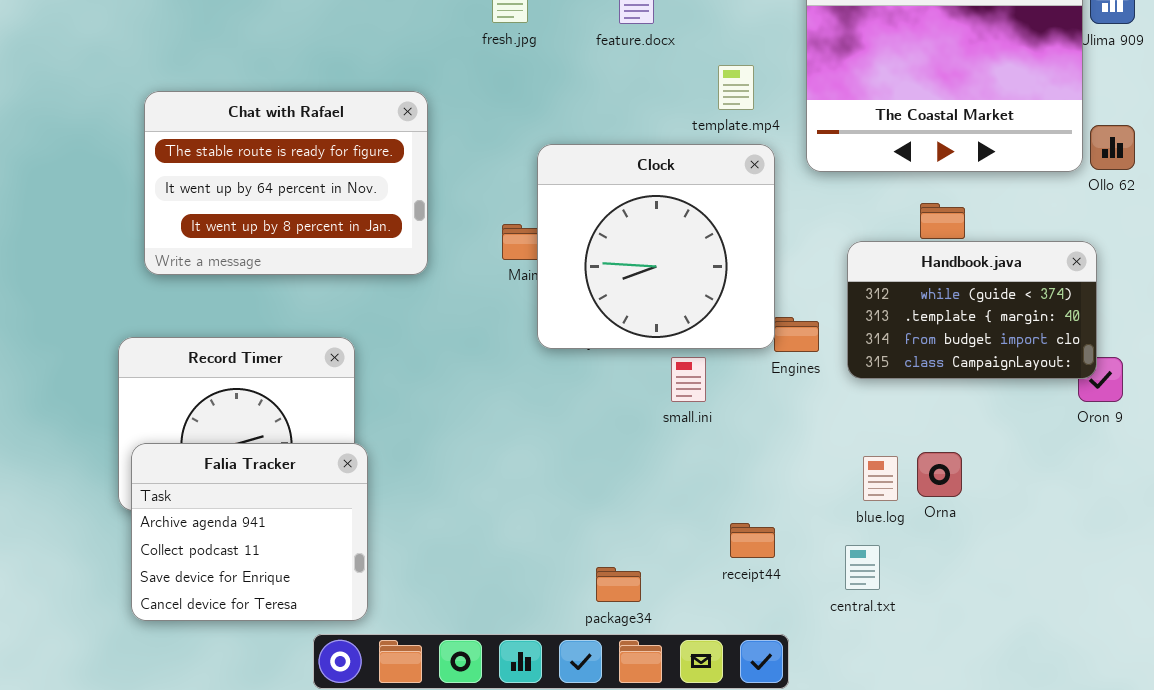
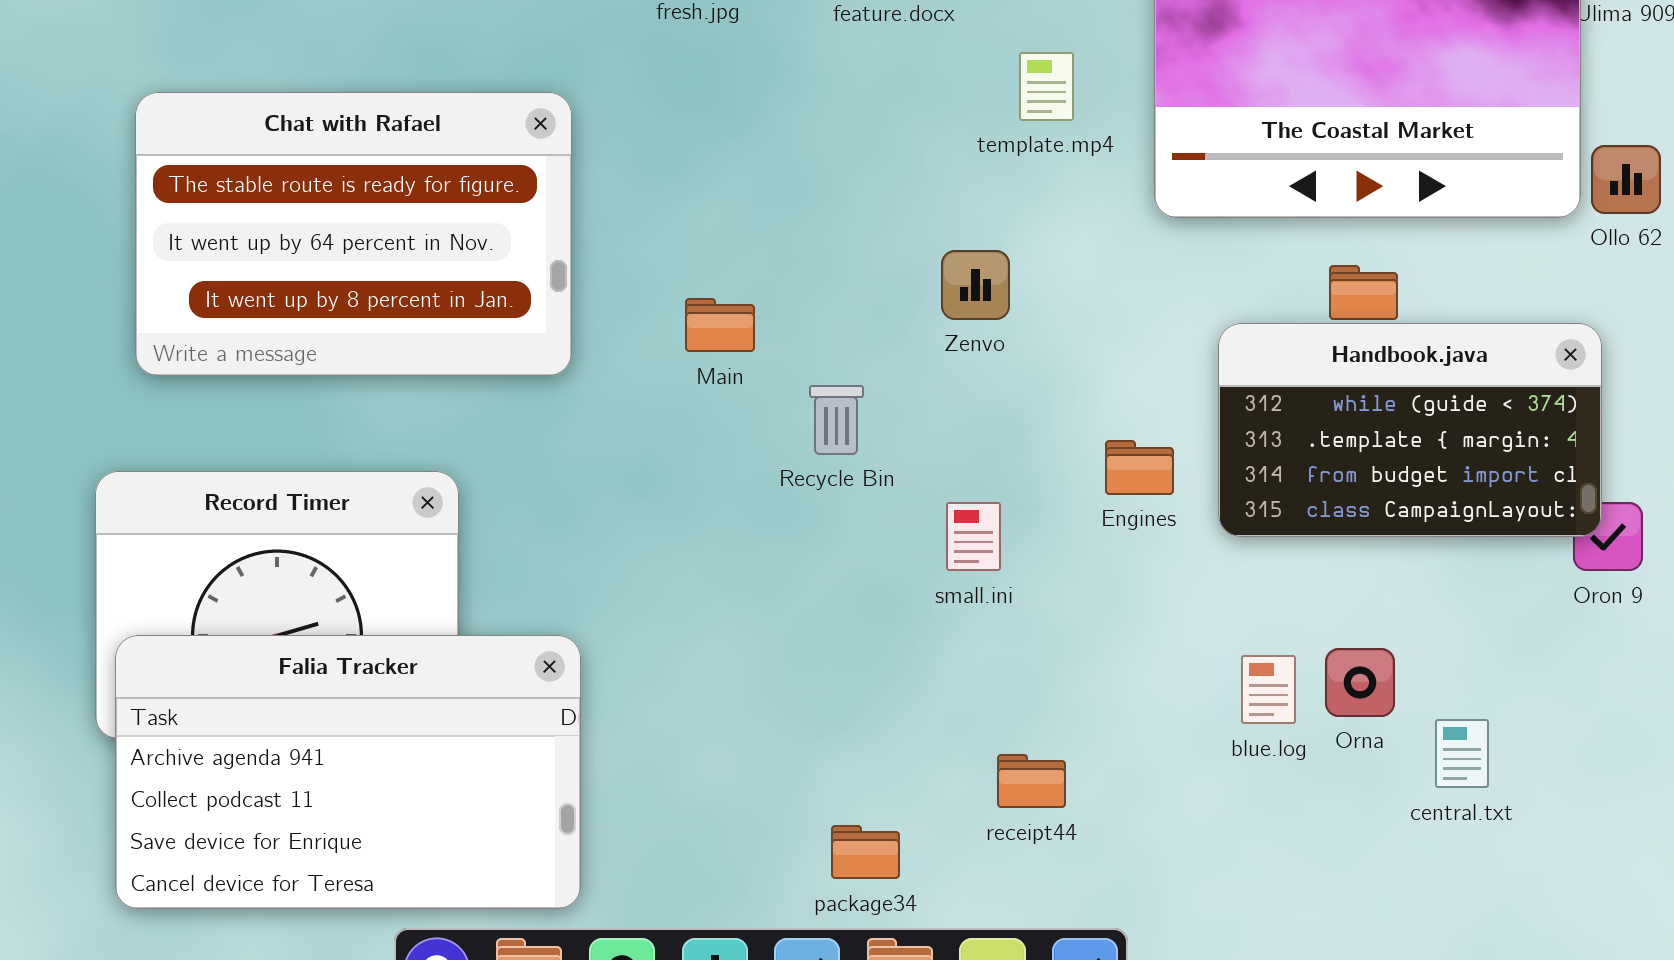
Clock: [537,144,775,349] -> none, closed
Falia Tracker: [131,443,368,621] -> [115,635,581,909], resized
receipt44: [730,523,775,558] -> [997,754,1066,808], moved
central.txt: [845,545,880,590] -> [1435,719,1489,788], moved

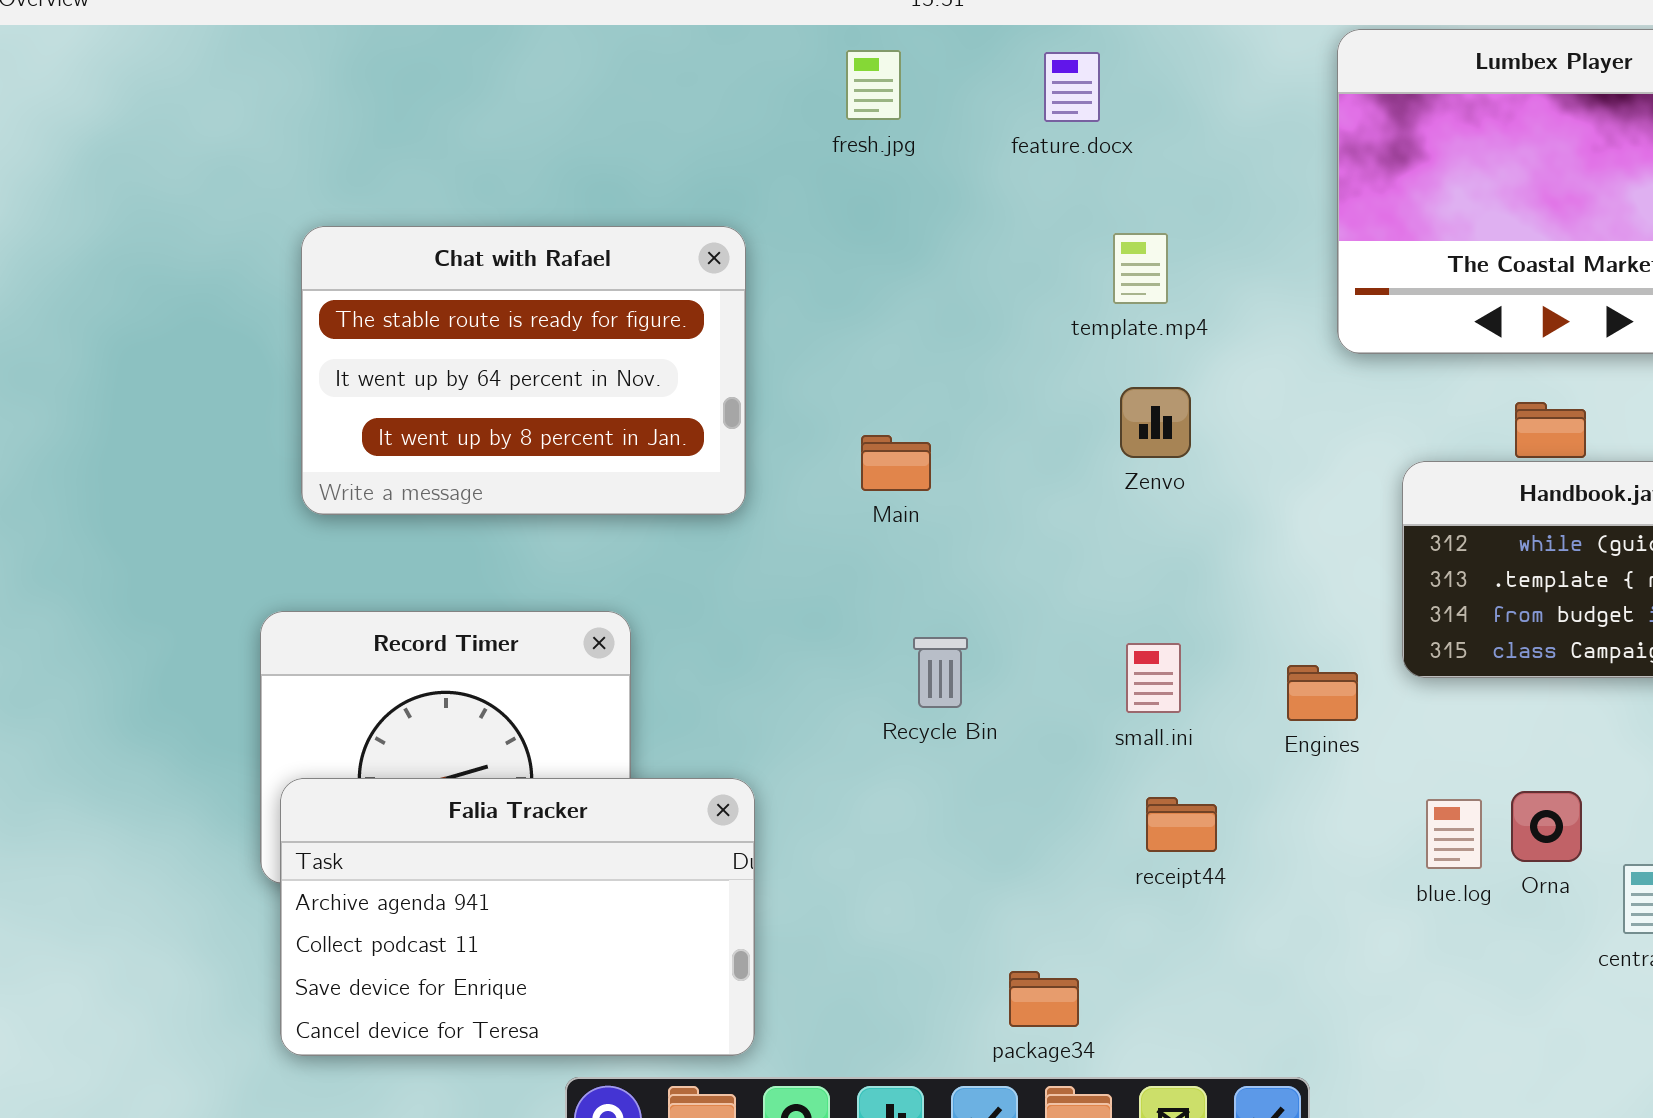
template.mp4: [1019,52,1074,121] -> [1113,233,1168,304], moved
Recycle Bin: [809,385,864,455] -> [913,637,968,708], moved
Engines: [1105,440,1174,495] -> [1287,665,1358,721], moved
receipt44: [997,754,1066,808] -> [1146,797,1217,852], moved

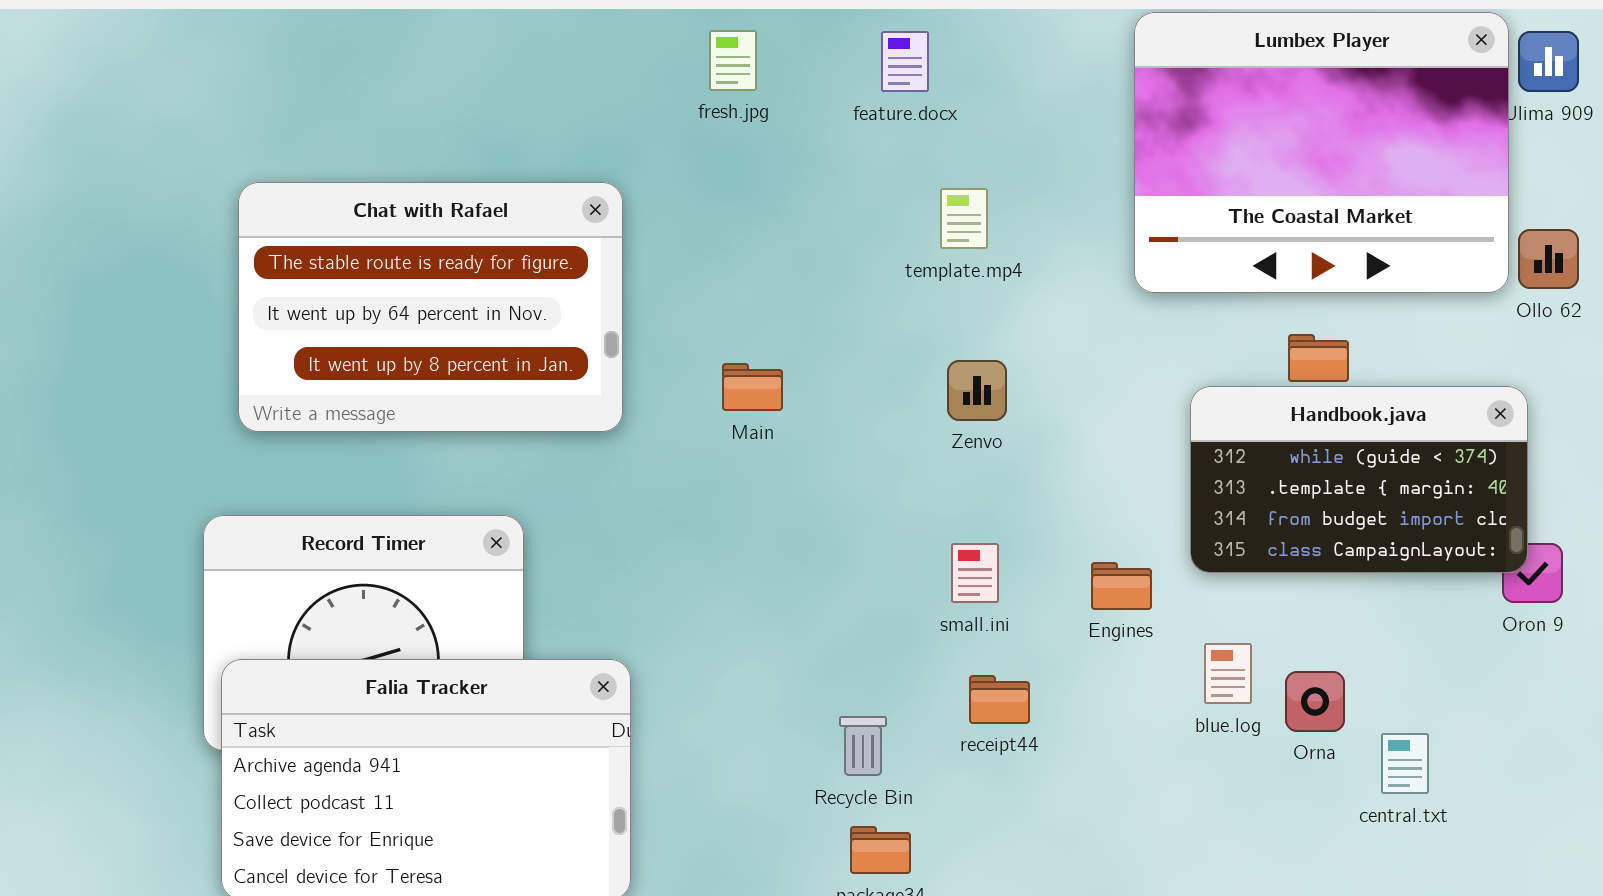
Zenvo: [1120,387,1191,458] -> [947,360,1007,421], moved
Recycle Bin: [913,637,968,708] -> [839,716,887,776], moved
blue.log: [1426,799,1482,869] -> [1204,643,1252,704], moved

